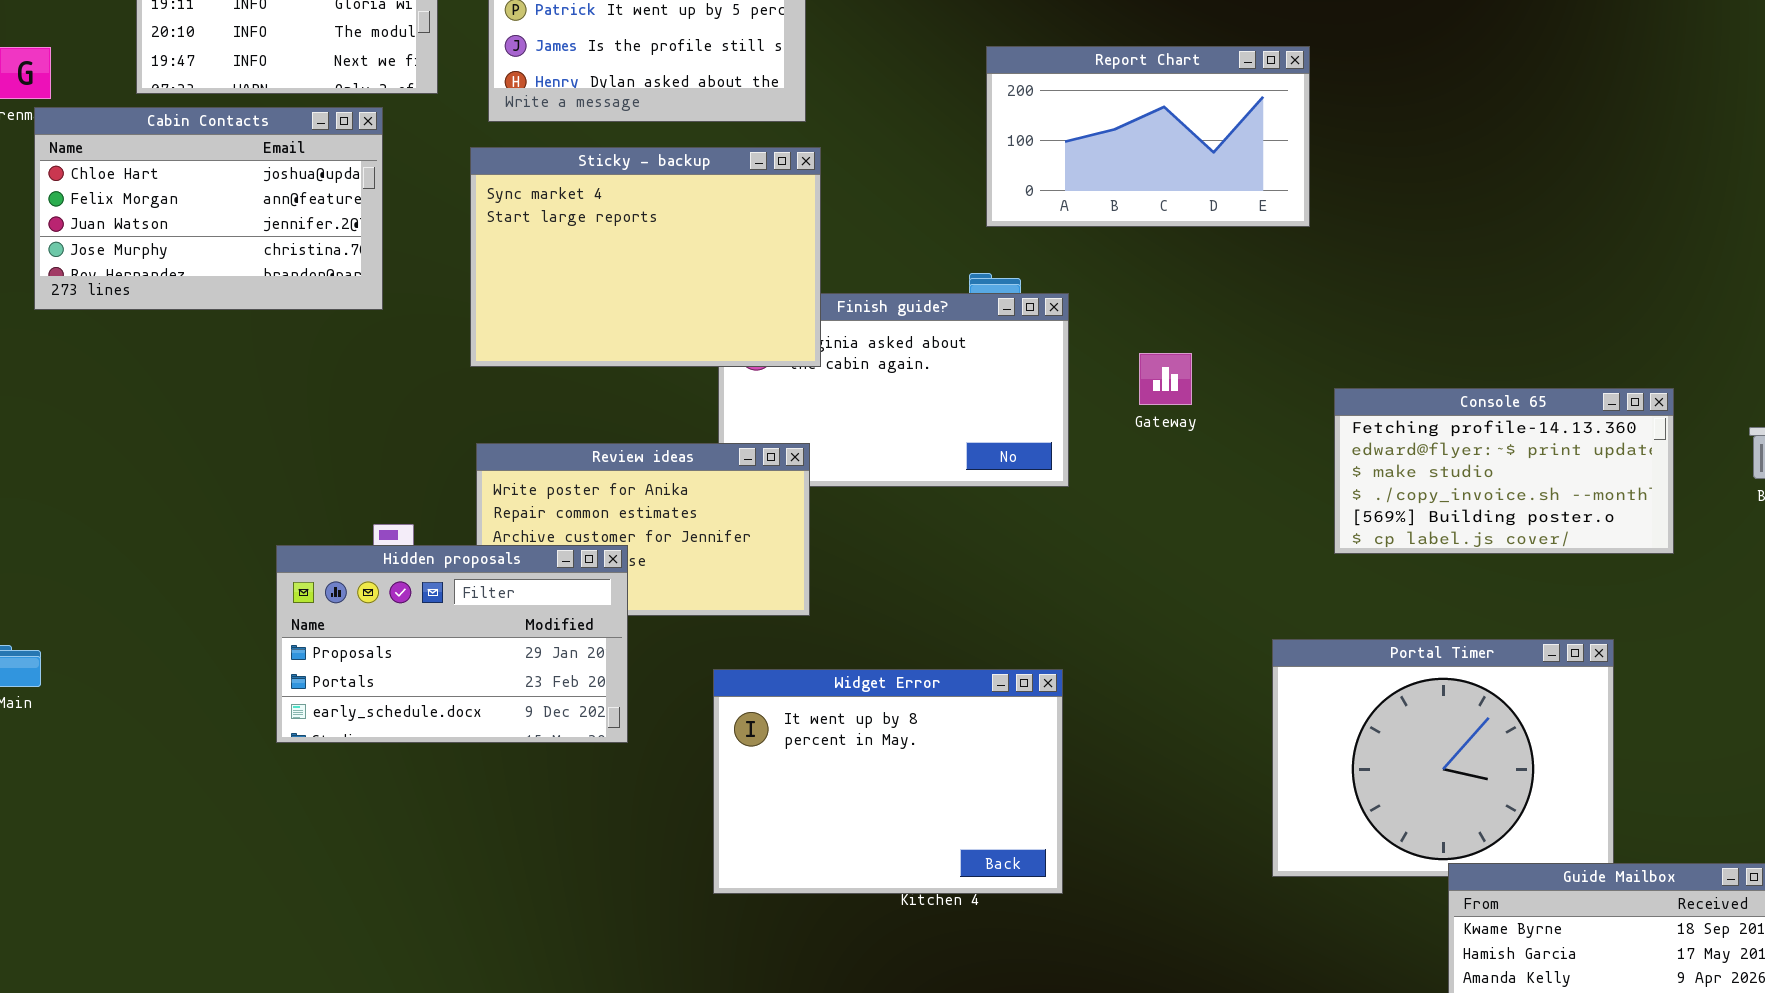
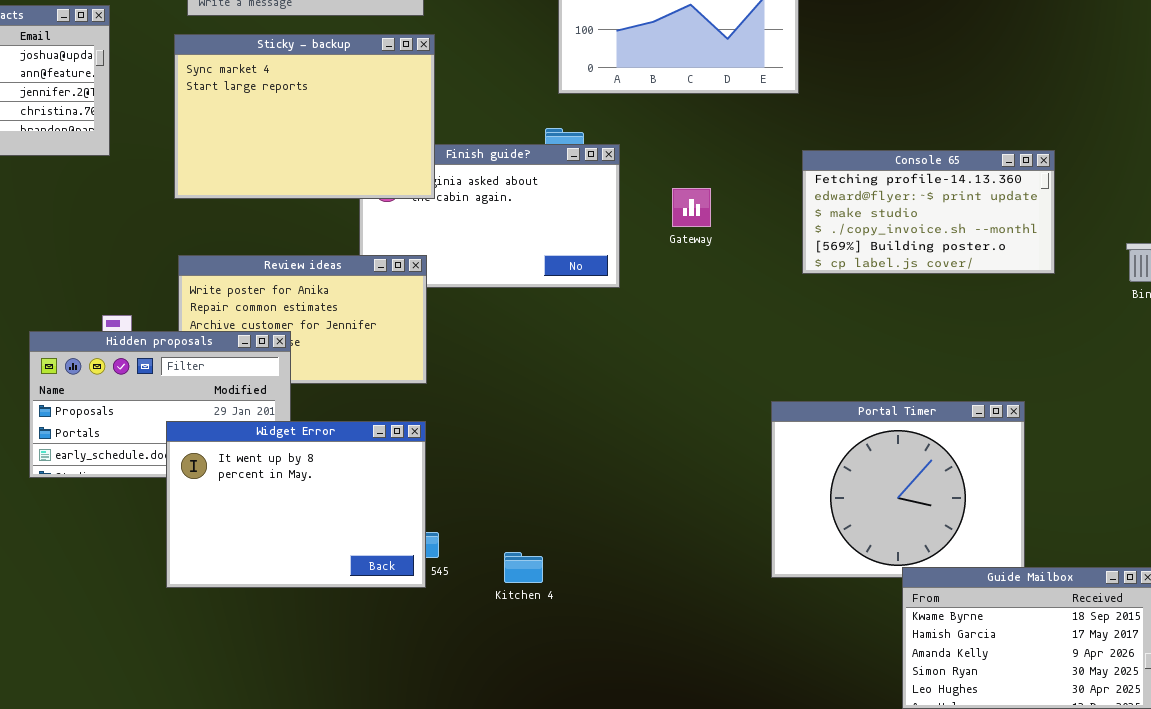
Console 65: [1334,388,1674,554] -> [802,150,1055,274], moved
Widget Error: [713,669,1063,894] -> [166,421,426,588], moved

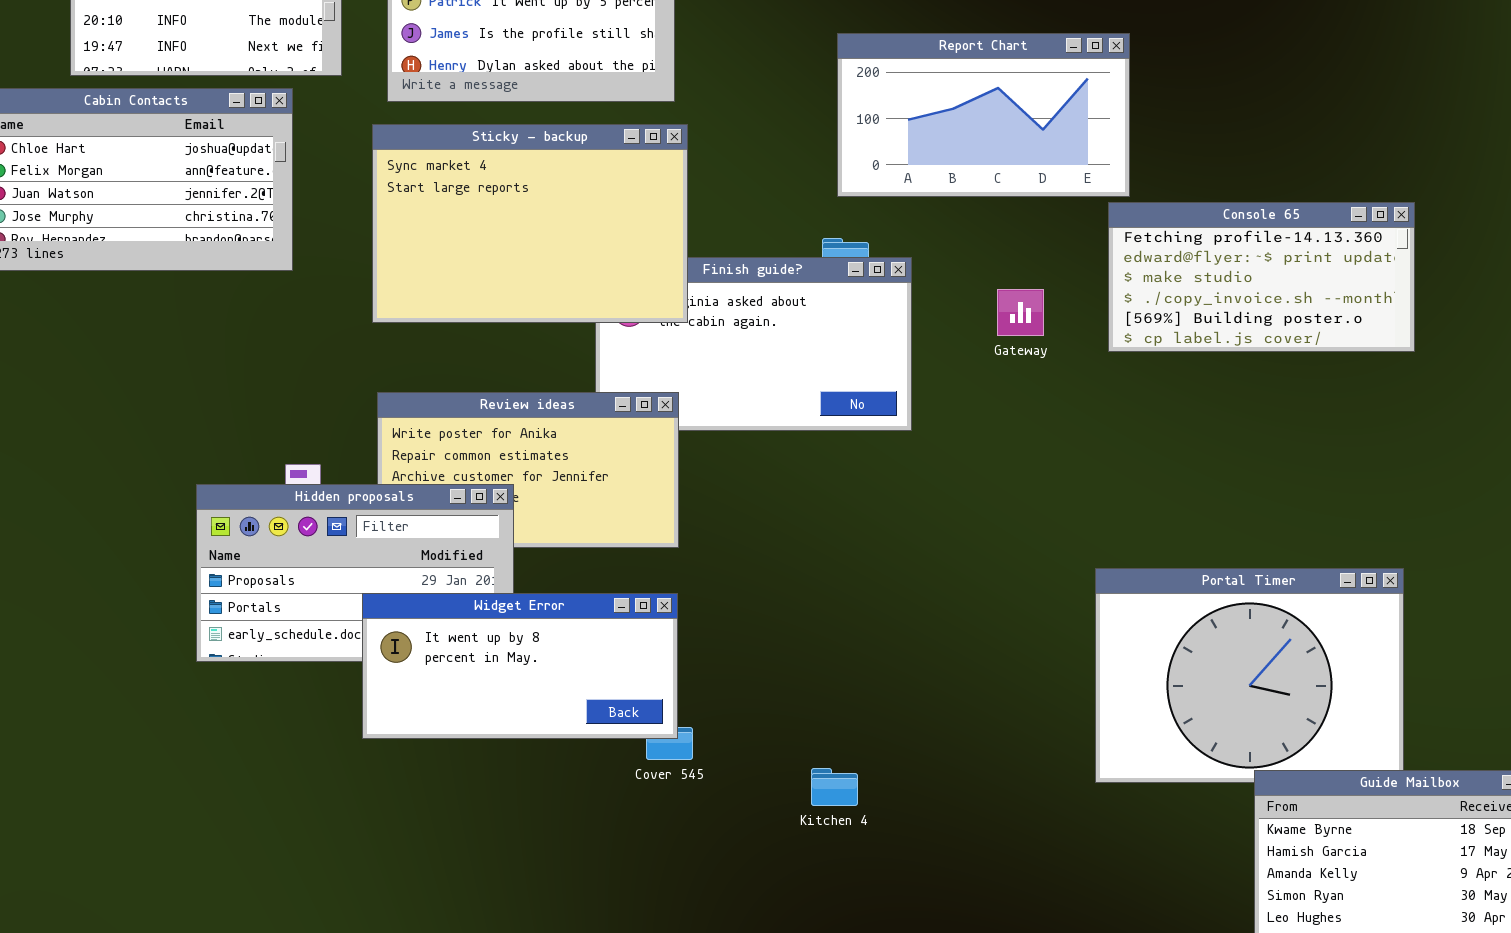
Console 65: [802,150,1055,274] -> [1108,202,1415,352], moved
Gateway: [672,188,711,227] -> [997,289,1044,336], moved
Widget Error: [166,421,426,588] -> [362,593,678,739], resized
Kitchen 4: [504,552,543,583] -> [811,768,858,806], moved

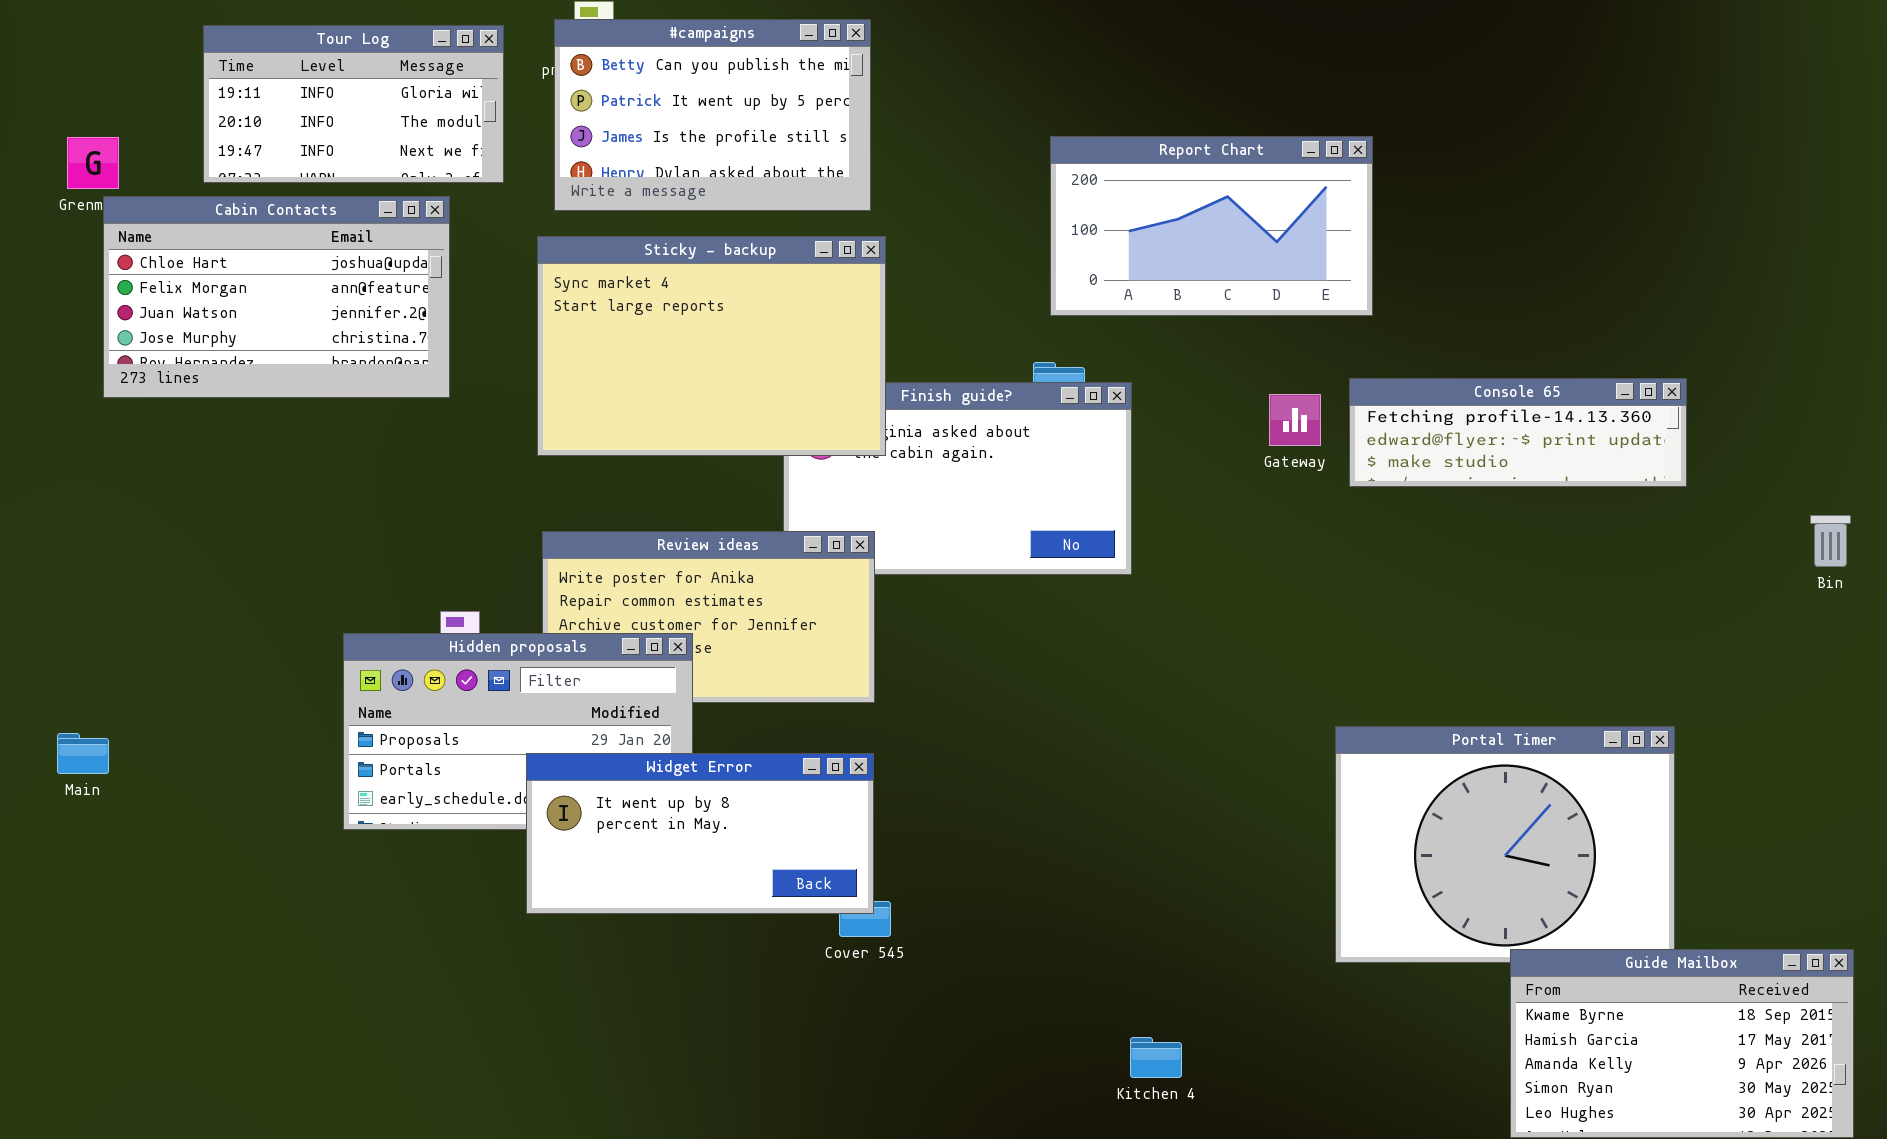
Console 65: [1108,202,1415,352] -> [1349,378,1687,487], resized
Gateway: [997,289,1044,336] -> [1269,394,1321,446], moved
Kitchen 4: [811,768,858,806] -> [1130,1037,1182,1078], moved

